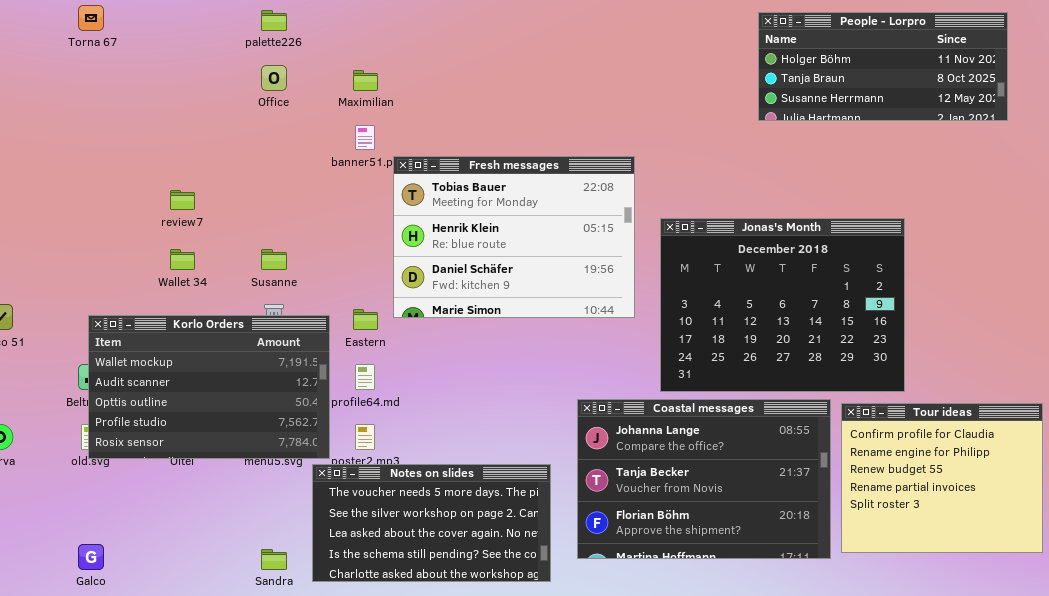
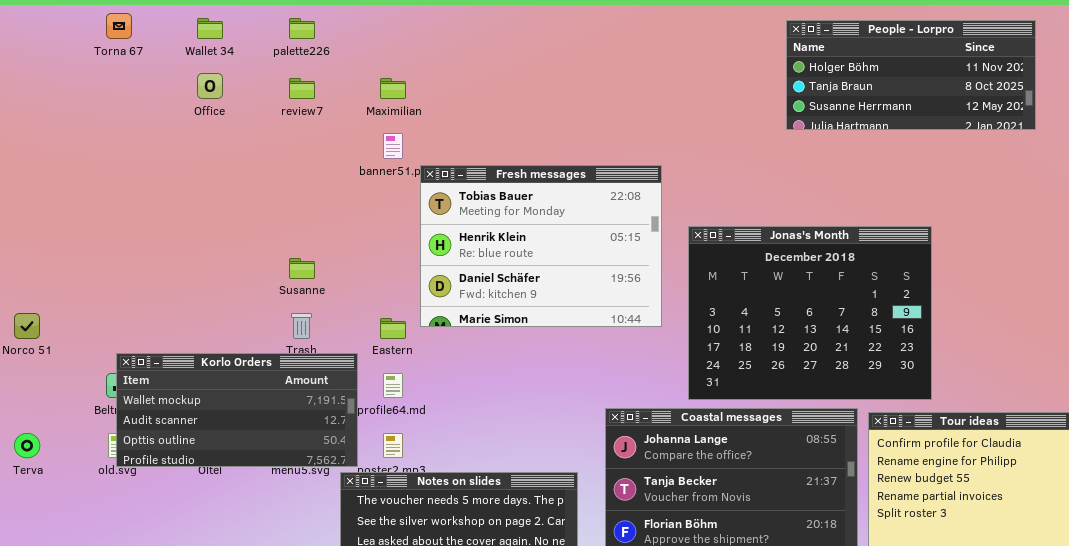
Office: [261,65,287,91] -> [197,73,223,99], moved
review7: [170,190,195,210] -> [289,78,315,99], moved
Wallet 34: [170,249,195,270] -> [197,18,223,39], moved
Korlo Orders: [88,315,330,459] -> [116,353,358,467], resized

